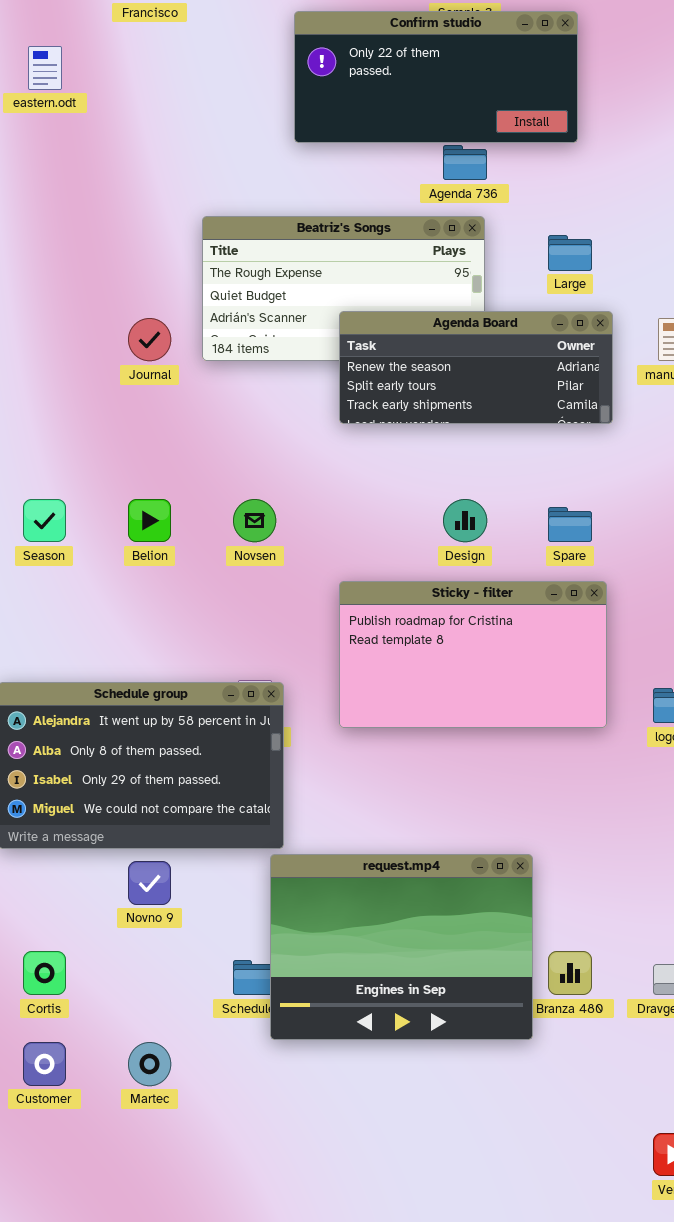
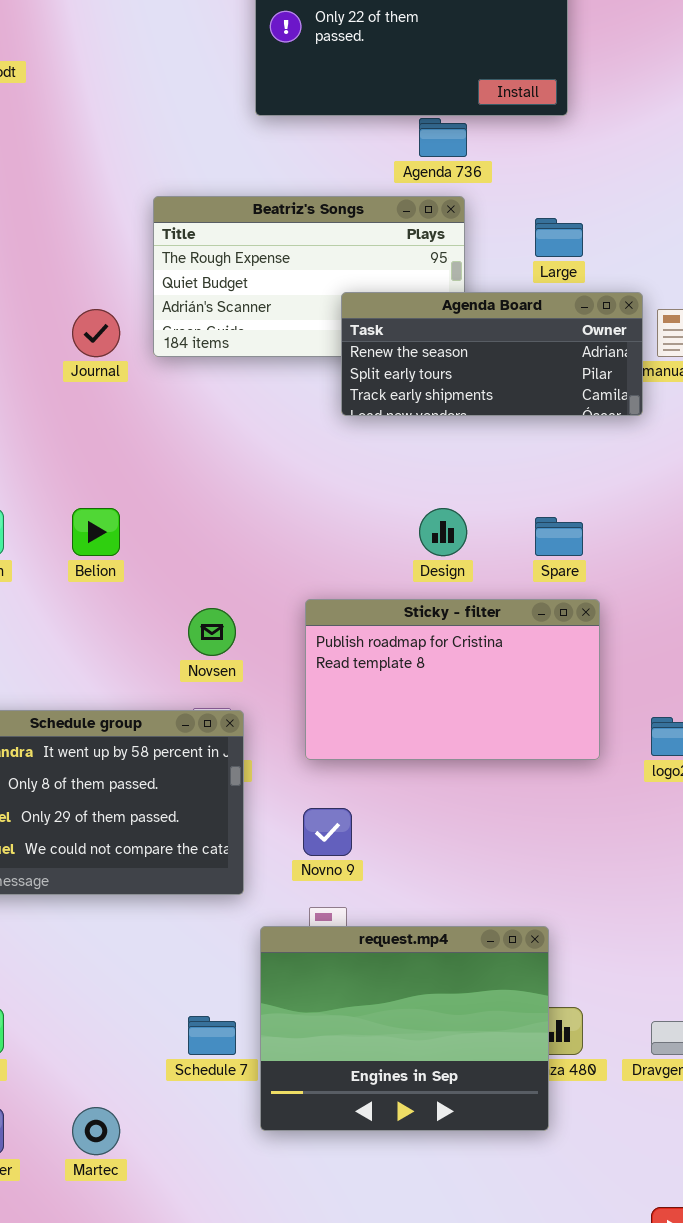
Agenda Board: [339,311,613,424] -> [341,292,643,416], moved
Novsen: [233,499,276,542] -> [188,608,236,656], moved
request.mp4: [270,854,533,1040] -> [260,926,549,1131], moved
Novno 9: [128,861,171,905] -> [303,808,352,856], moved

